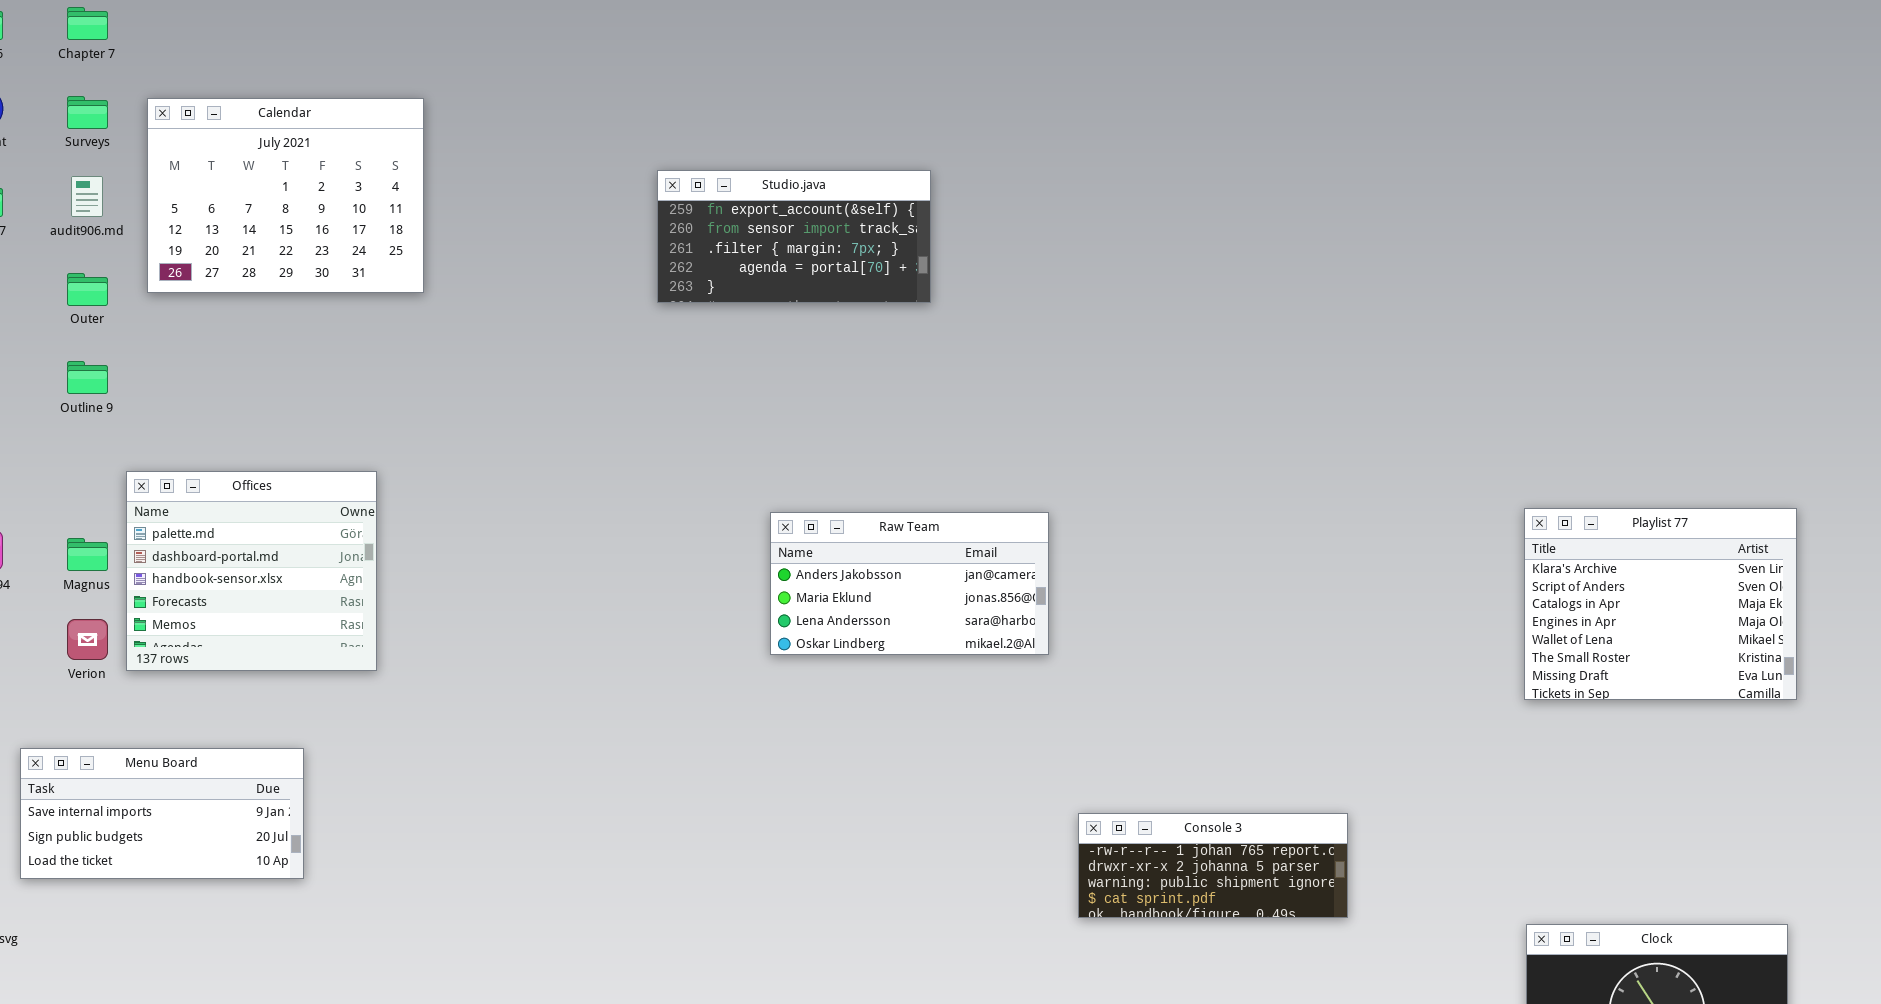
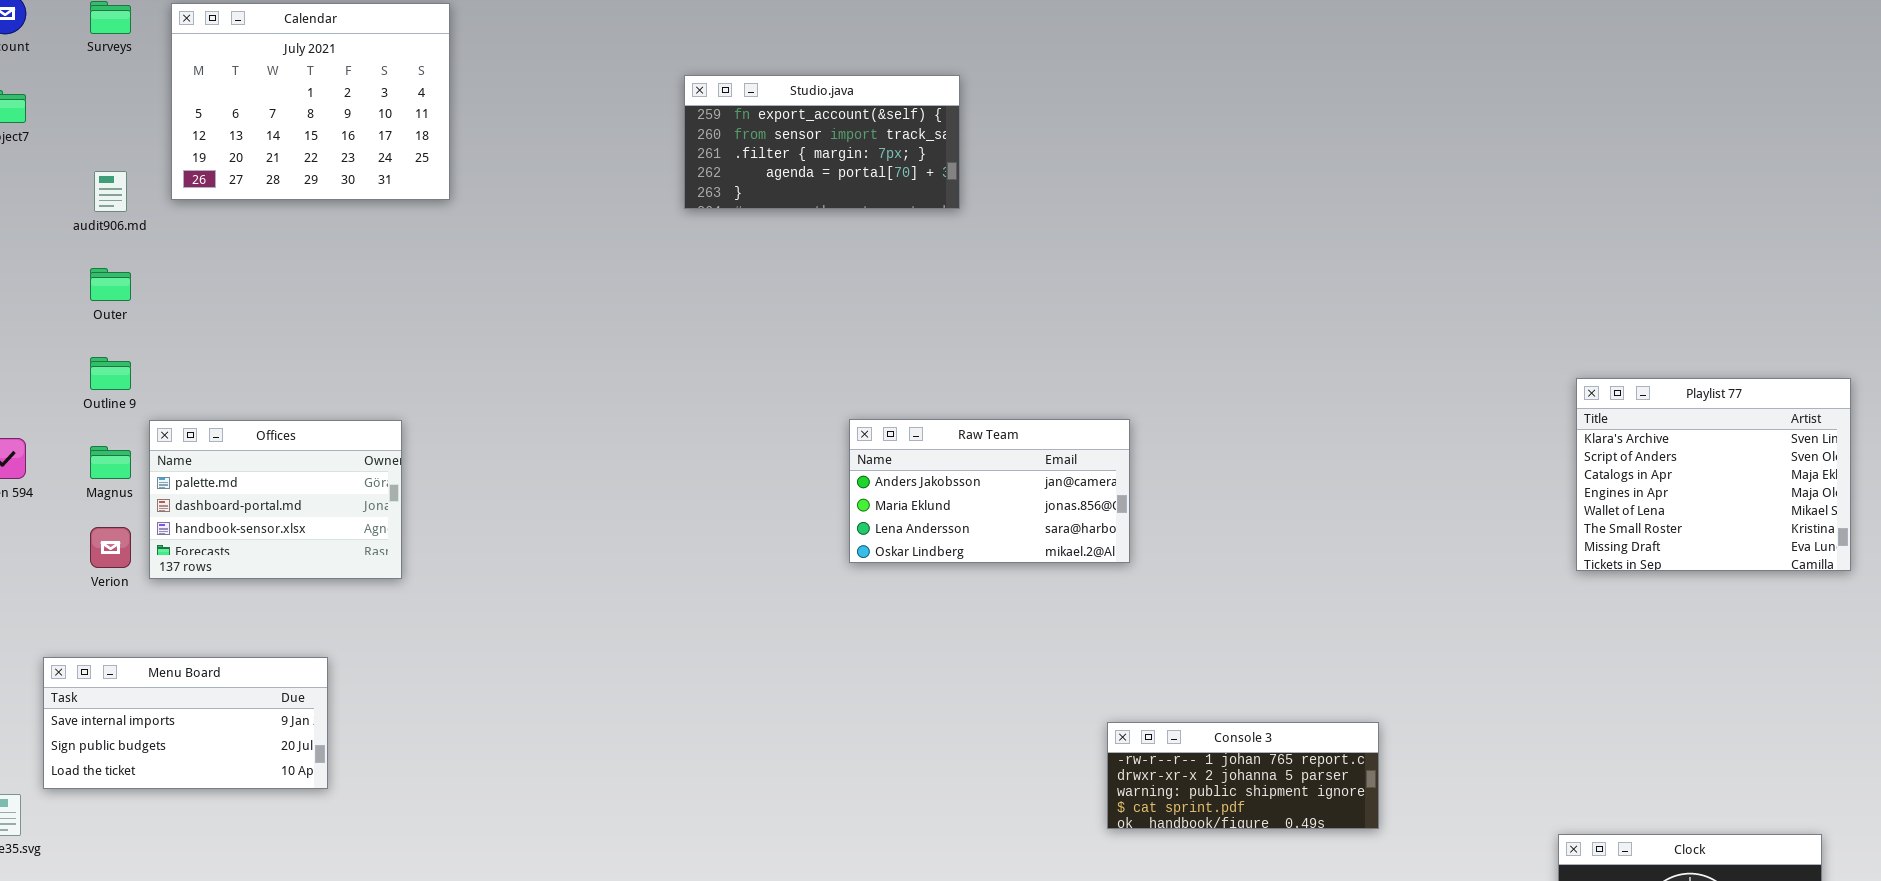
audit906.md: [71,176,103,217] -> [94,171,127,212], moved
Outer: [67,273,108,306] -> [90,268,131,301], moved
Outline 9: [67,361,108,394] -> [90,357,131,390], moved
Offices: [126,471,377,671] -> [149,420,402,579], resized
Playlist 77: [1524,508,1797,700] -> [1576,378,1851,571], moved
Raw Team: [770,512,1049,655] -> [849,419,1130,563], moved

